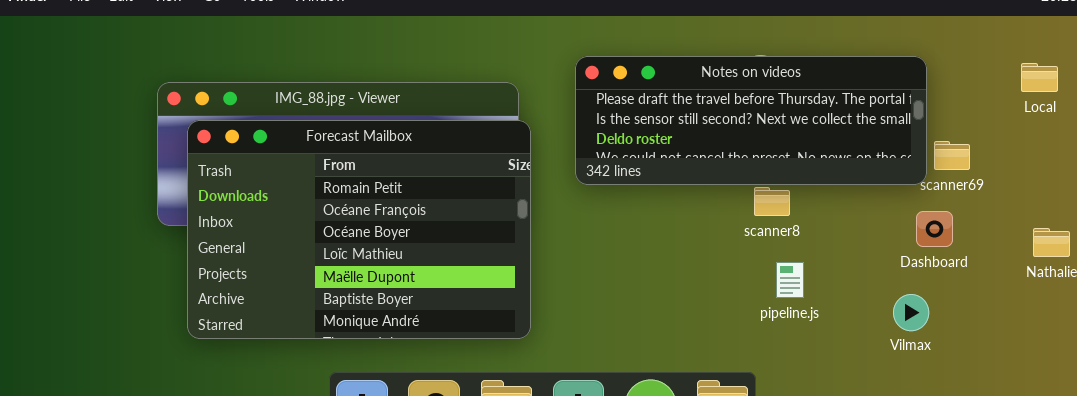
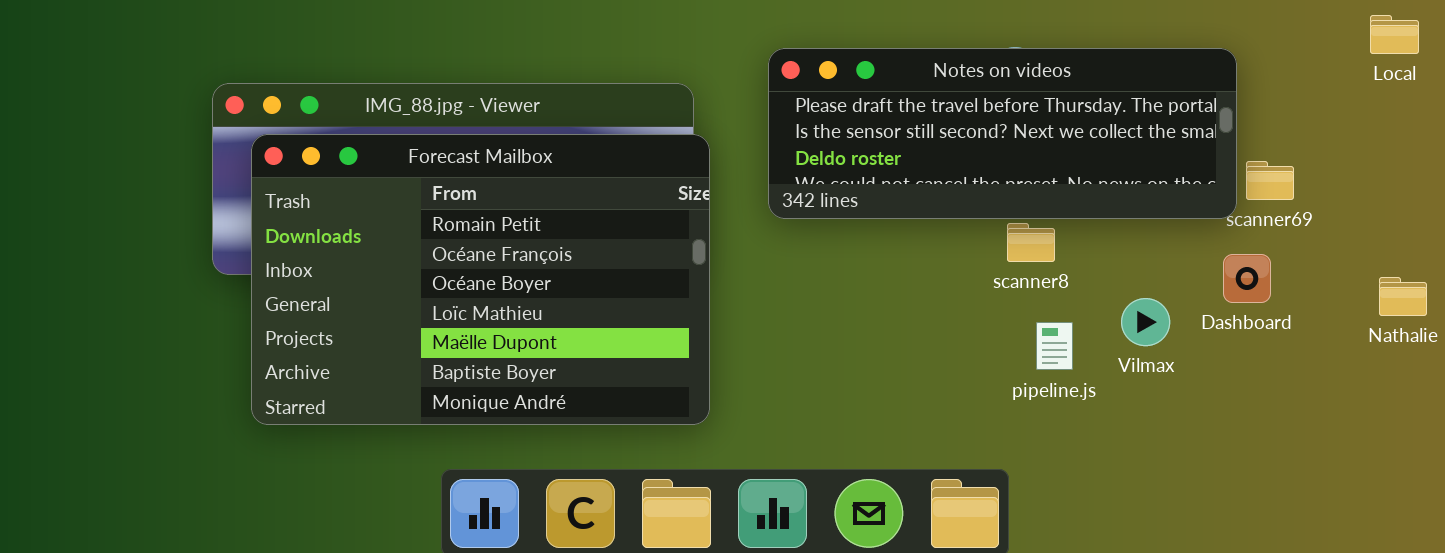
Local: [1021,63,1058,92] -> [1370,15,1419,54], moved
Vilmax: [893,294,929,331] -> [1121,298,1170,346], moved

